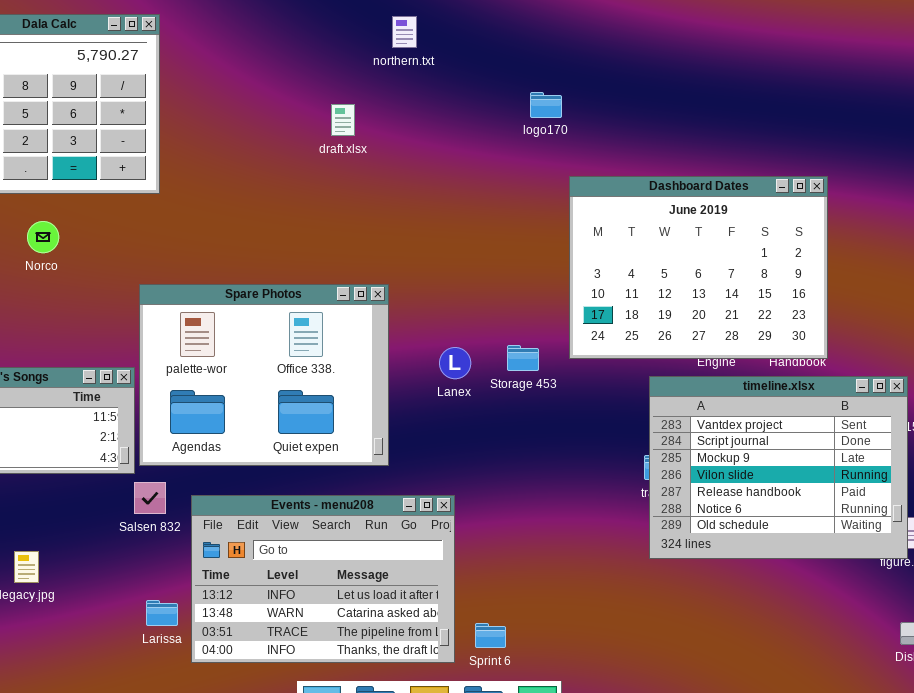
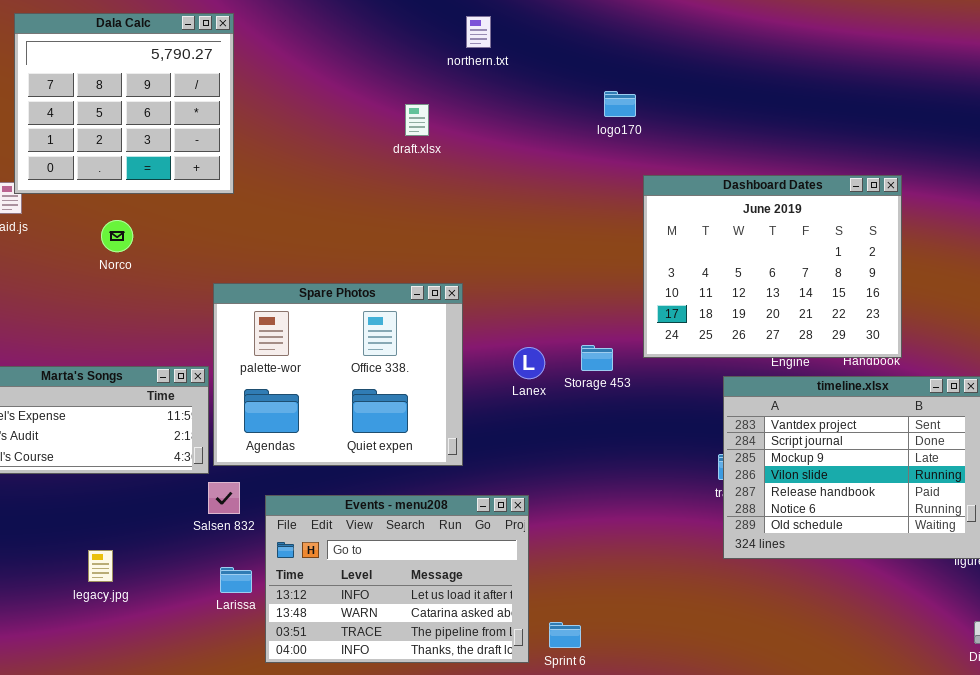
Larissa: [146,600,178,626] -> [220,567,252,593], moved

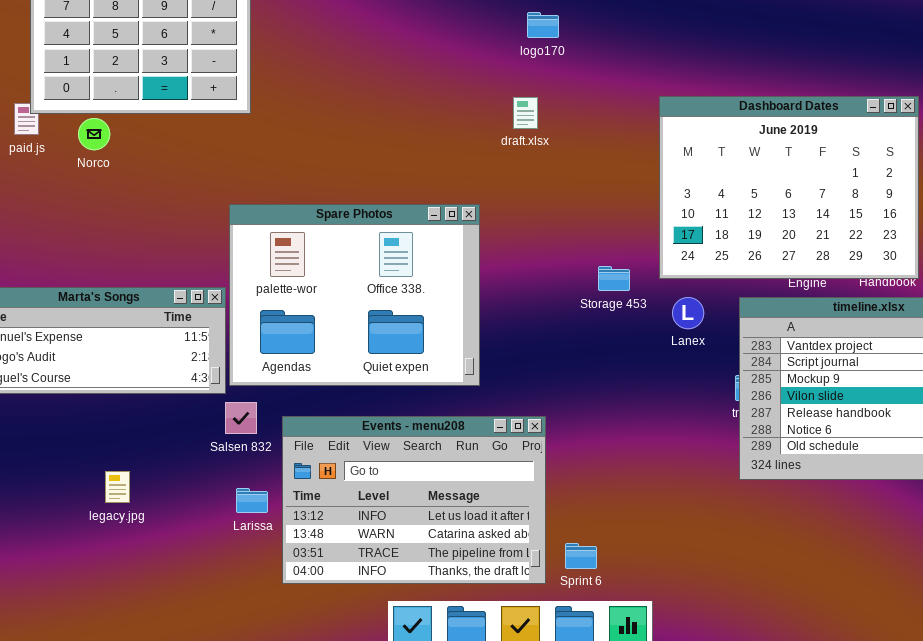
logo170: [604,91,636,117] -> [527,12,559,38], moved
draft.xlsx: [405,104,429,136] -> [513,97,538,129], moved
Norco: [101,220,133,252] -> [78,118,110,150], moved
Lanex: [513,347,545,379] -> [672,297,704,329], moved

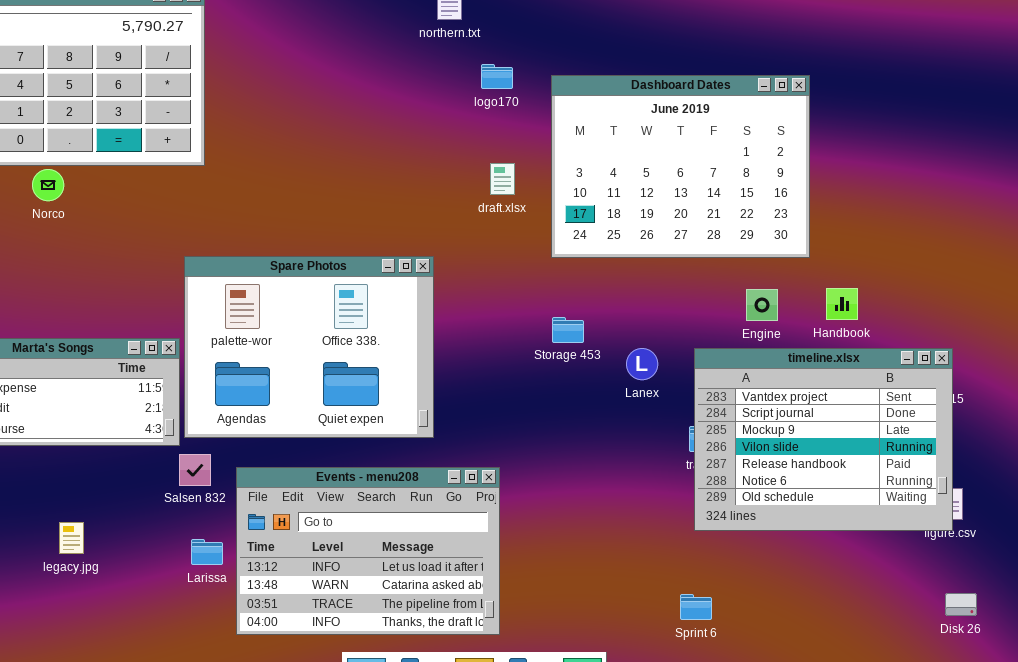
Dashboard Dates: [659,96,919,279] -> [551,75,810,258], moved
draft.xlsx: [513,97,538,129] -> [490,163,515,195], moved
Sprint 6: [565,543,597,569] -> [680,594,712,620], moved

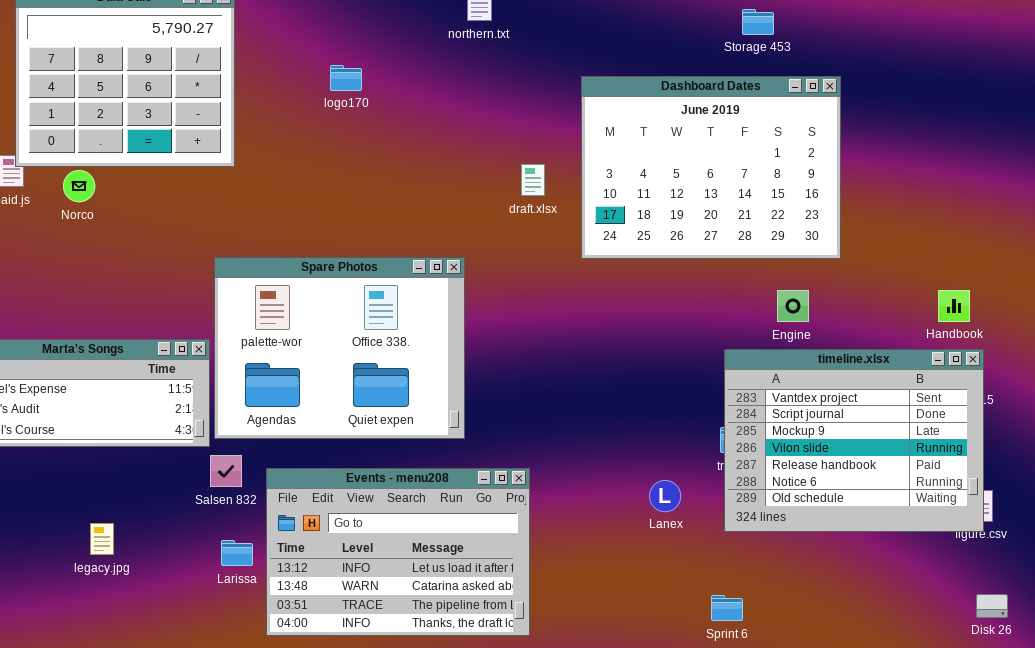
logo170: [481,64,513,89] -> [330,65,362,91], moved
Handbook: [826,288,858,320] -> [938,290,970,322], moved
Storage 453: [552,317,584,343] -> [742,9,774,35], moved
Lanex: [626,348,658,380] -> [649,480,681,512], moved

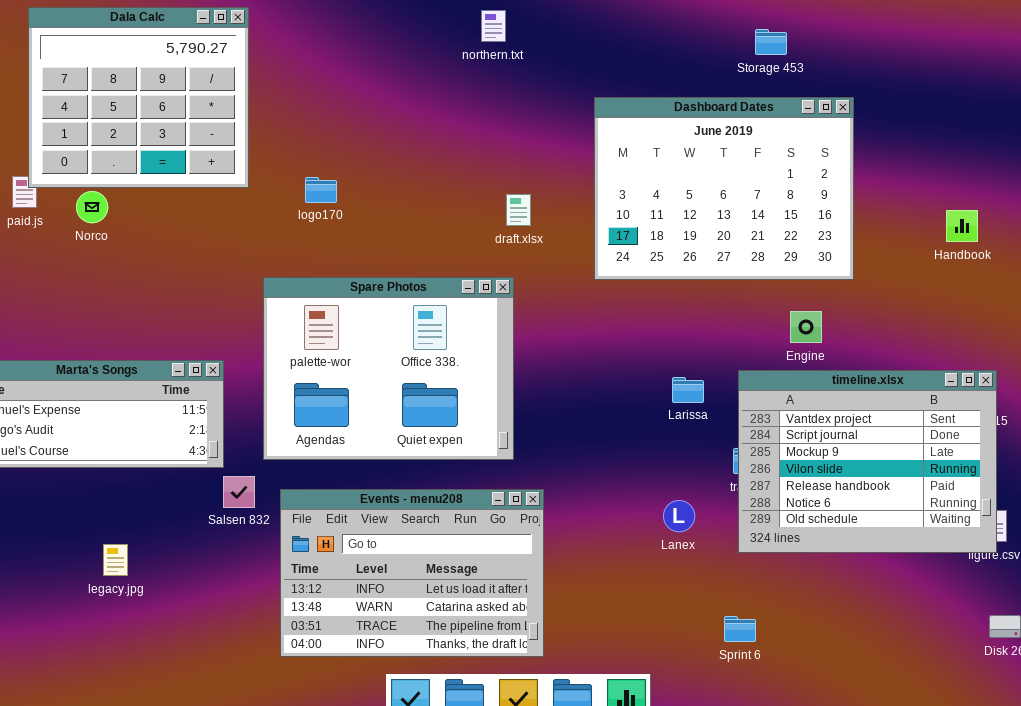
logo170: [330,65,362,91] -> [305,177,337,203], moved
draft.xlsx: [521,164,545,196] -> [506,194,531,226], moved
Spare Photos: [214,257,465,439] -> [263,277,514,460], moved
Handbook: [938,290,970,322] -> [946,210,978,242], moved
Larissa: [221,540,253,566] -> [672,377,704,403], moved

